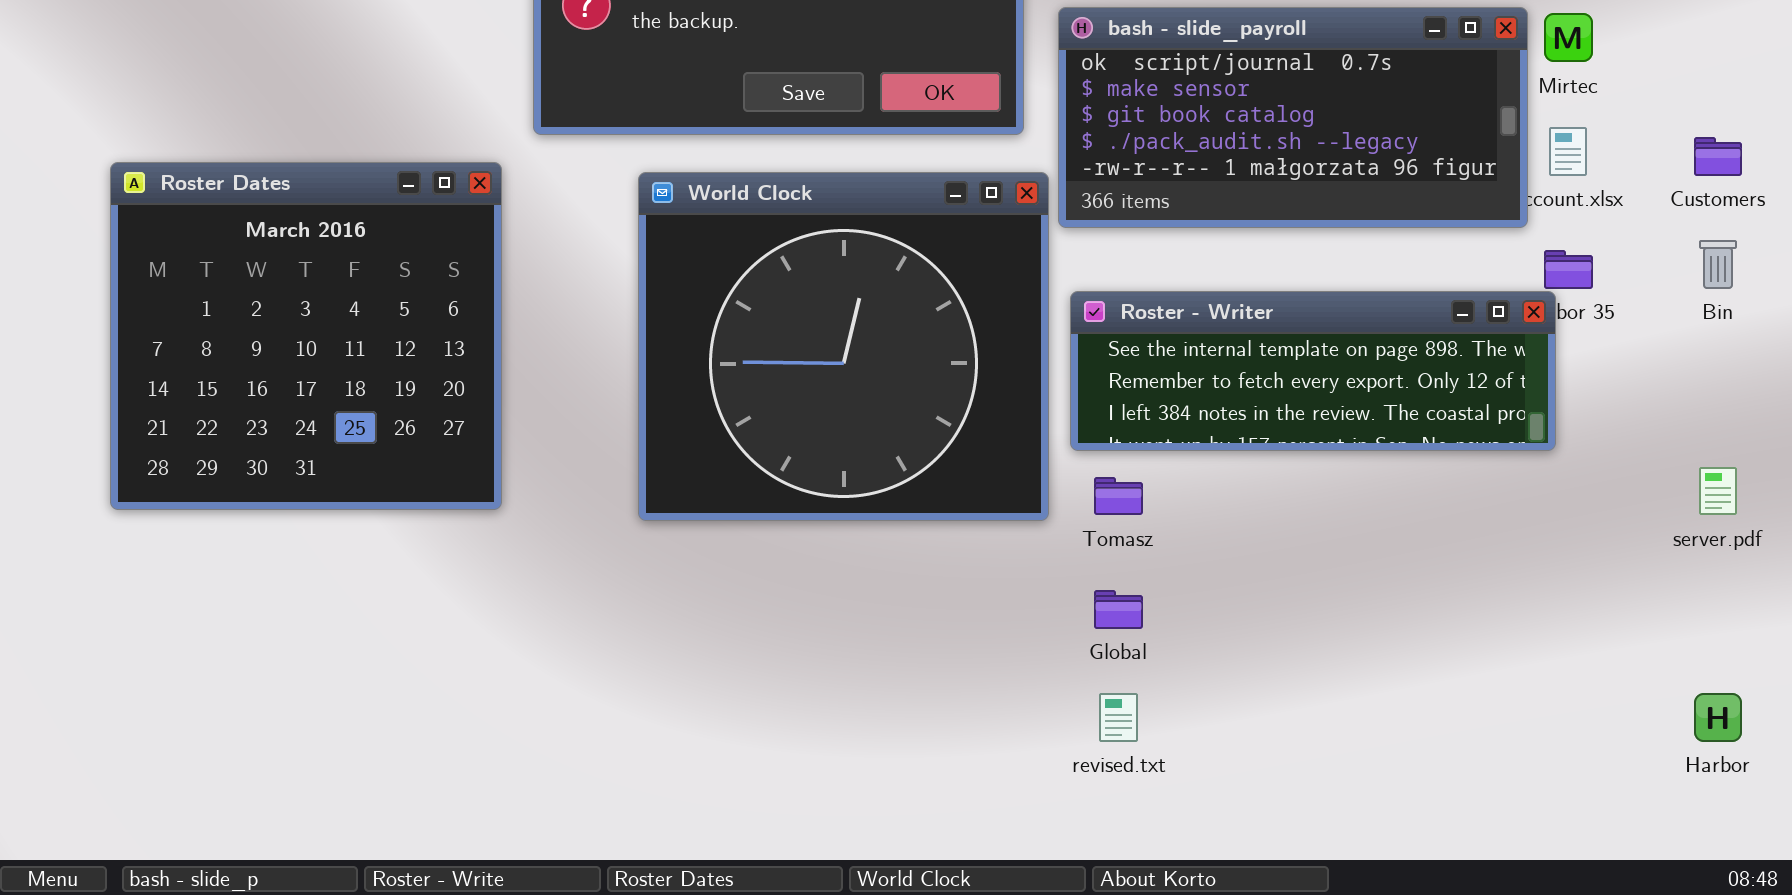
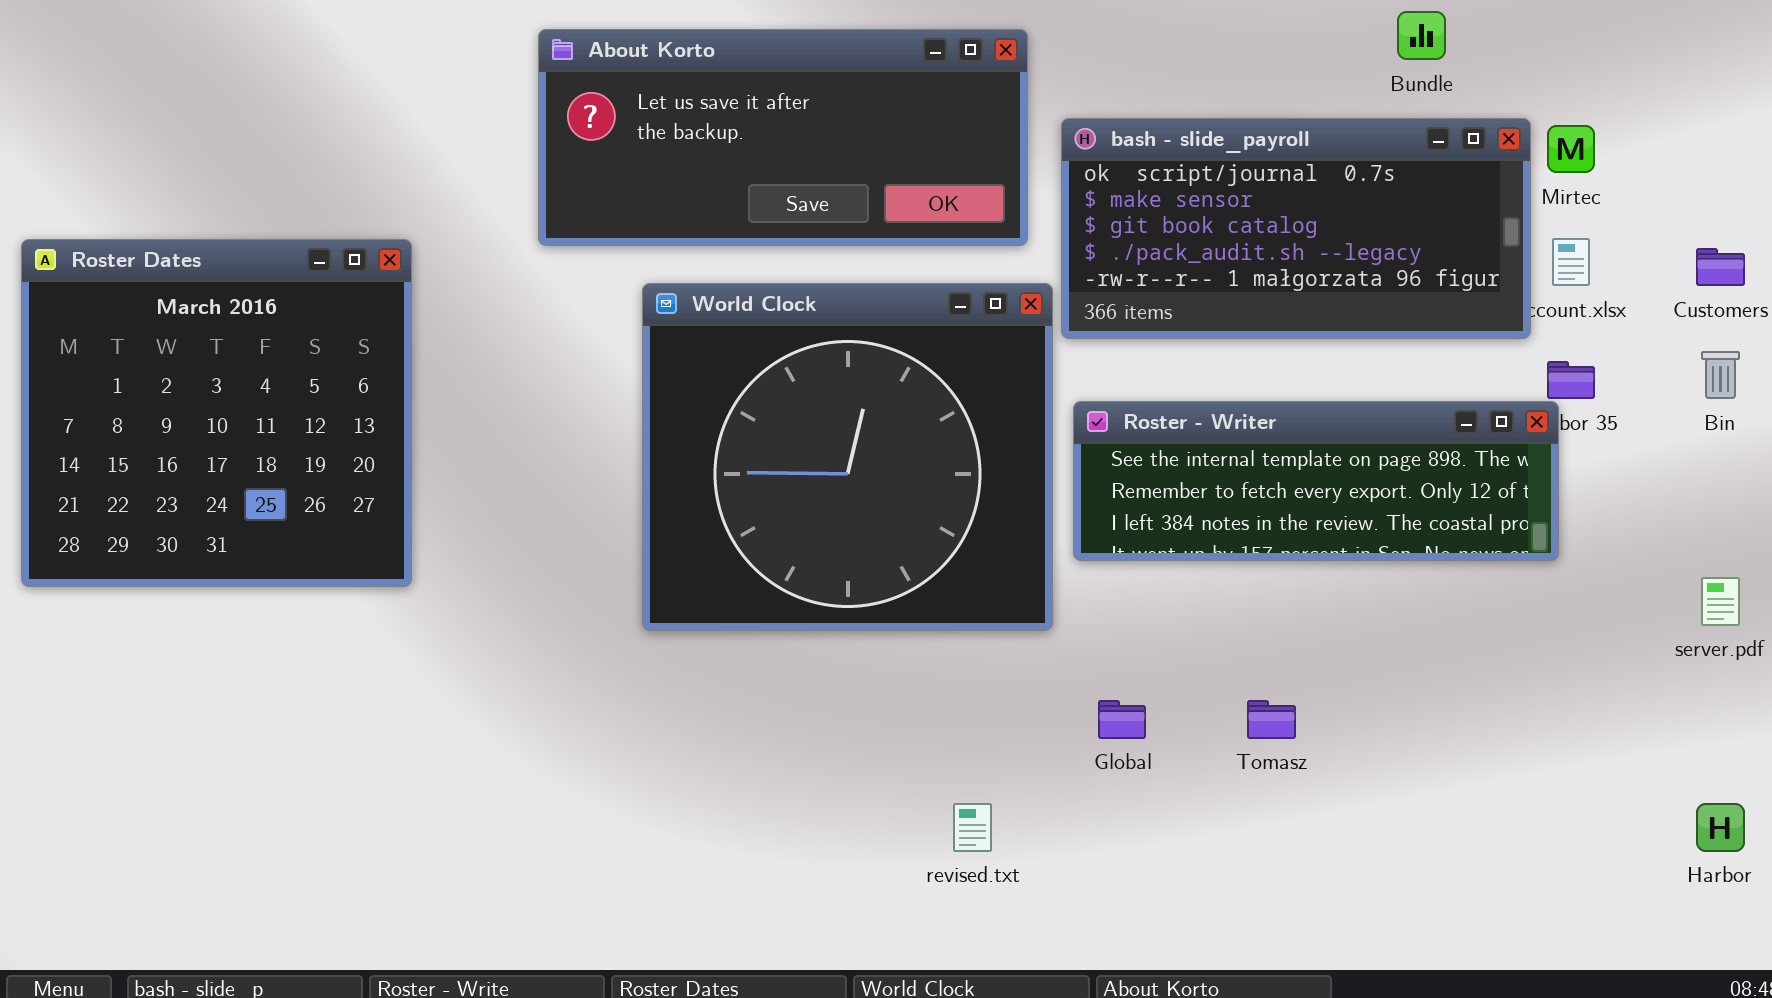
Roster Dates: [110,162,502,510] -> [21,239,412,587], moved
Tomasz: [1094,477,1143,515] -> [1247,700,1296,739], moved
revised.txt: [1099,693,1138,742] -> [953,803,992,852], moved

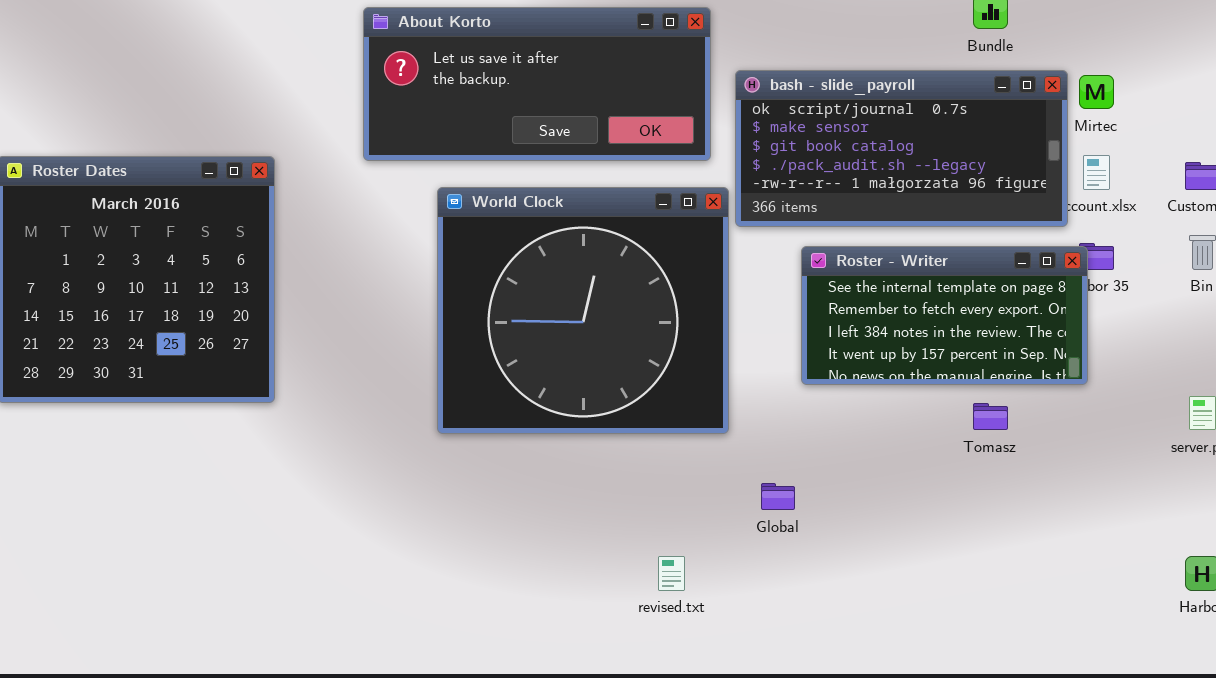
Roster - Writer: [1073,401,1559,561] -> [801,246,1088,385], resized
Tomasz: [1247,700,1296,739] -> [973,403,1008,430], moved

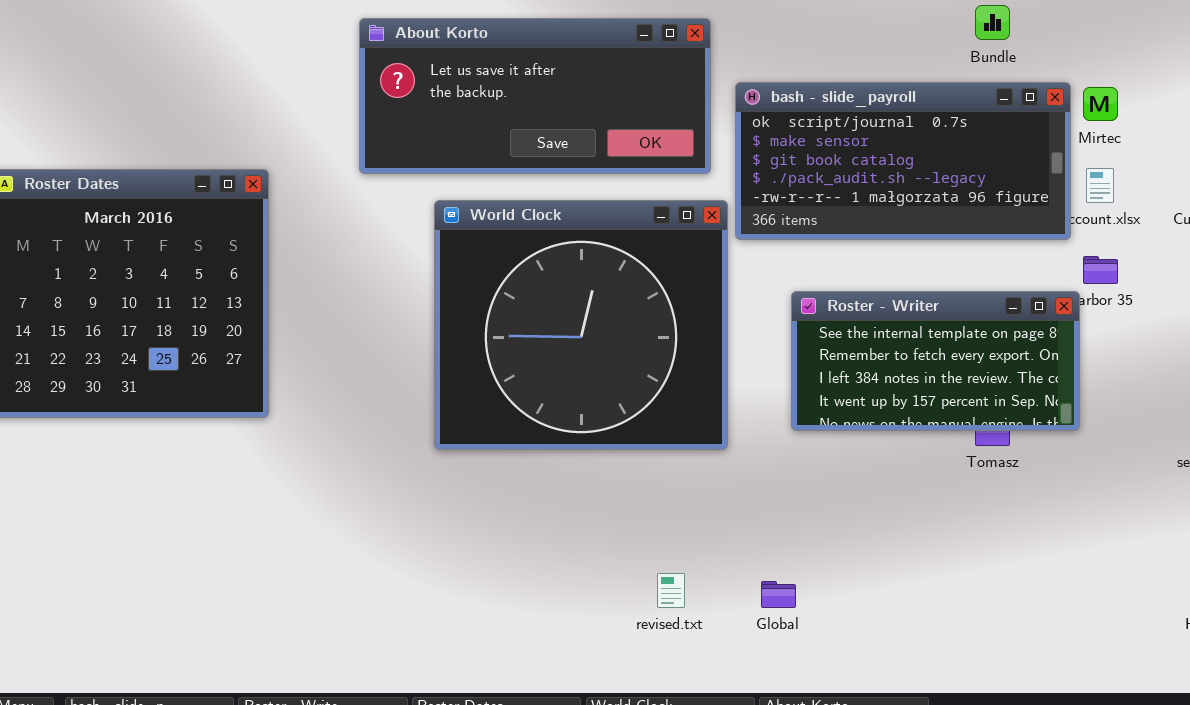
Roster - Writer: [801,246,1088,385] -> [791,291,1080,431], moved
Global: [761,483,795,510] -> [761,581,796,608], moved

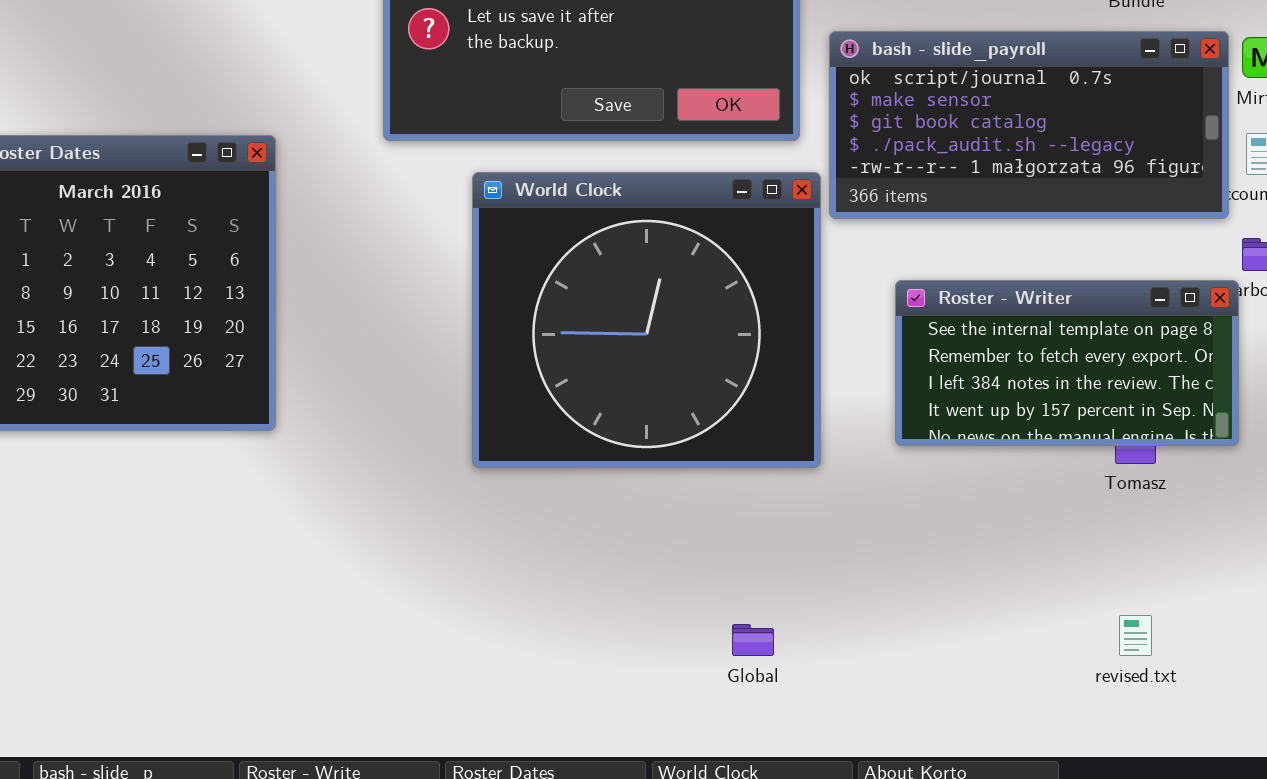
revised.txt: [657,573,685,608] -> [1119,615,1152,656], moved
Global: [761,581,796,608] -> [732,624,774,656], moved

